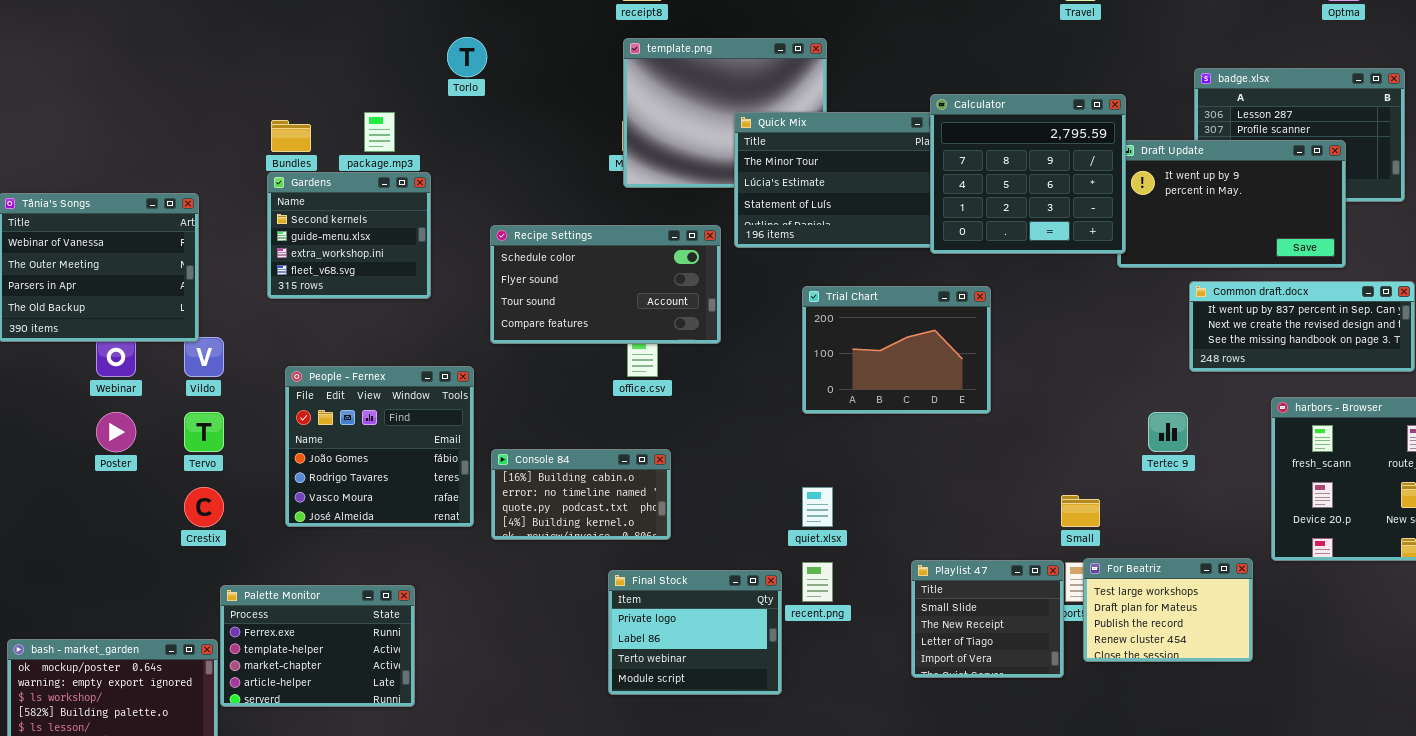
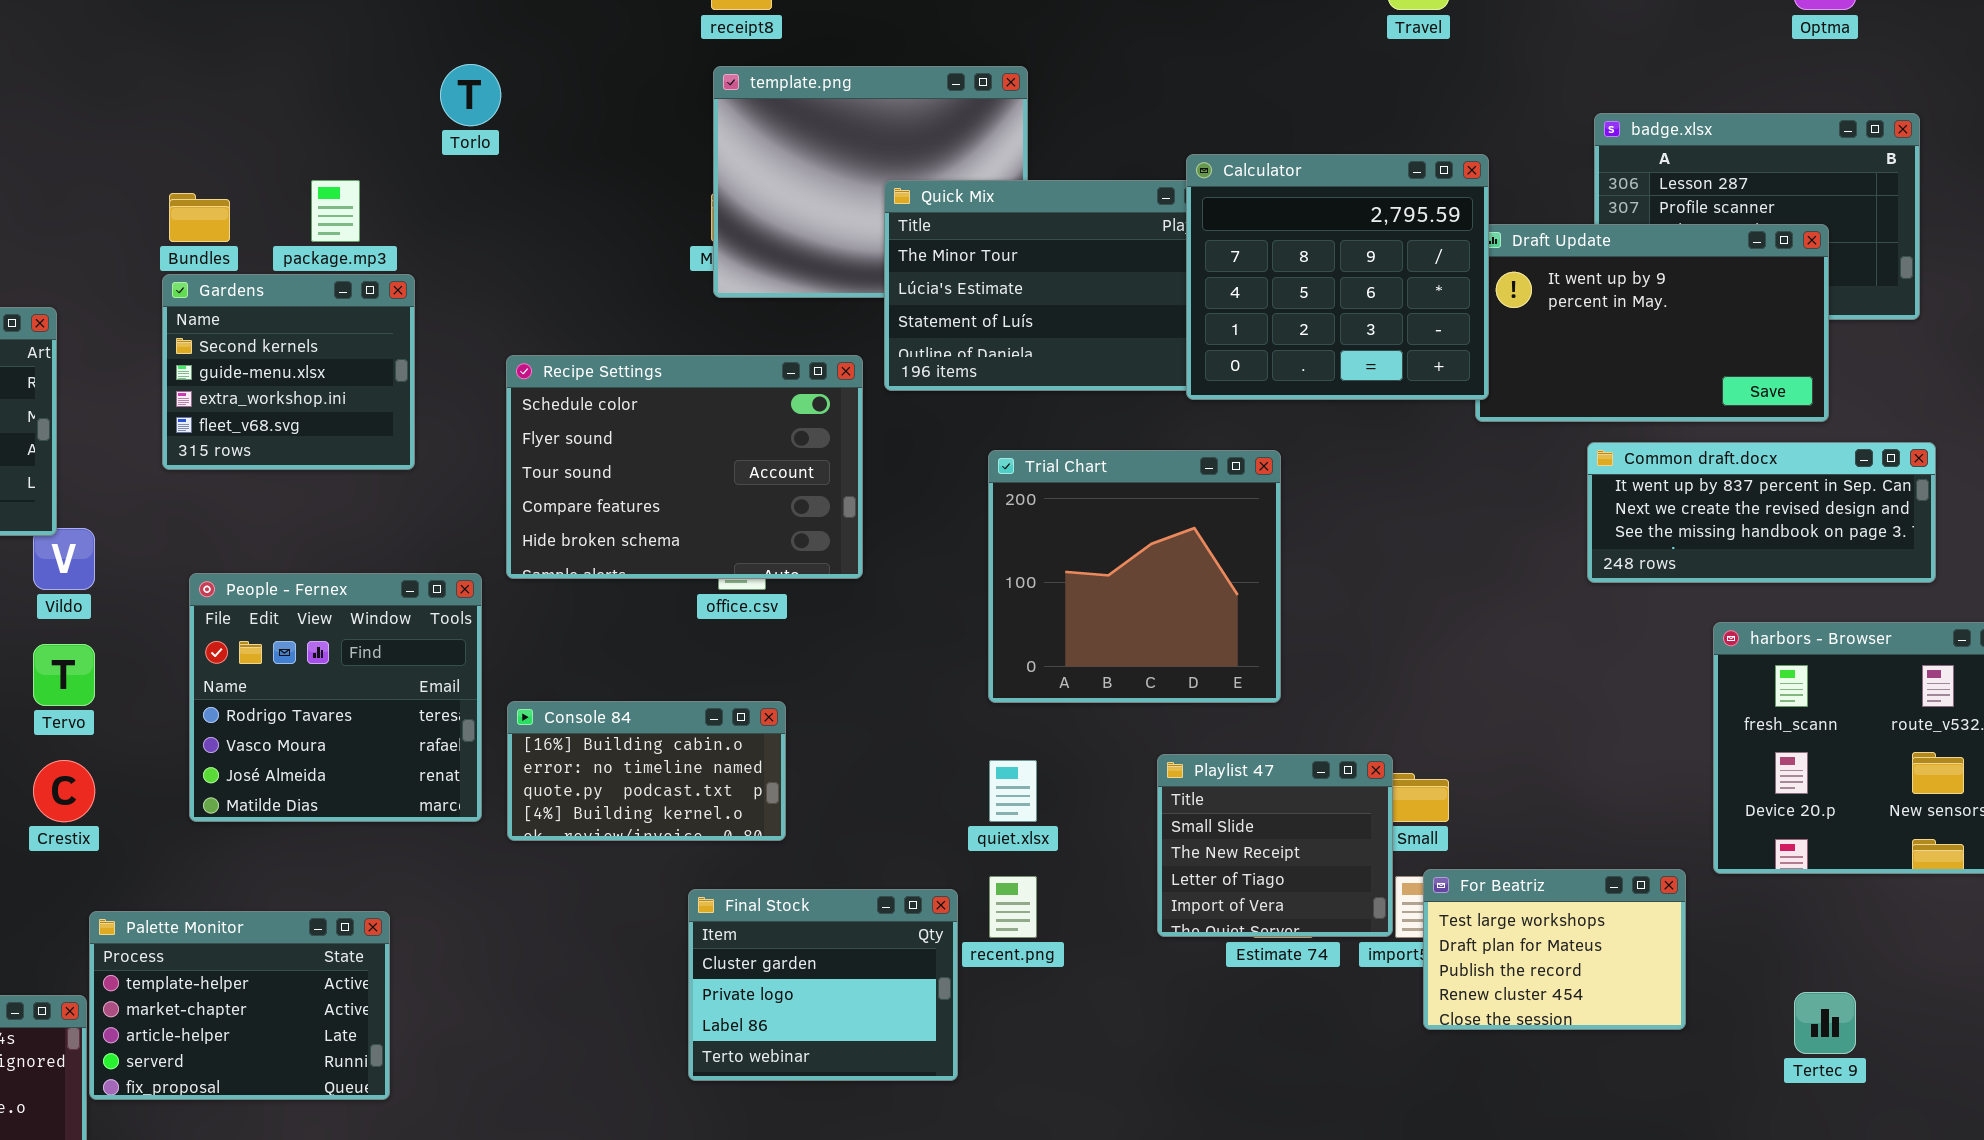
Recipe Settings: [490,225,721,344] -> [506,355,863,579], resized
Trial Chart: [802,286,991,414] -> [988,450,1281,703], resized
People - Fernex: [285,366,474,527] -> [189,573,482,822], scrolled down 1 row
Tertec 9: [1148,412,1188,452] -> [1794,992,1856,1054], moved
Playlist 47: [911,560,1064,678] -> [1157,754,1393,937], moved
Final Stock: [608,570,782,695] -> [688,889,958,1081], scrolled up 1 row
Palette Monitor: [220,585,415,707] -> [89,911,390,1100], scrolled down 1 row

